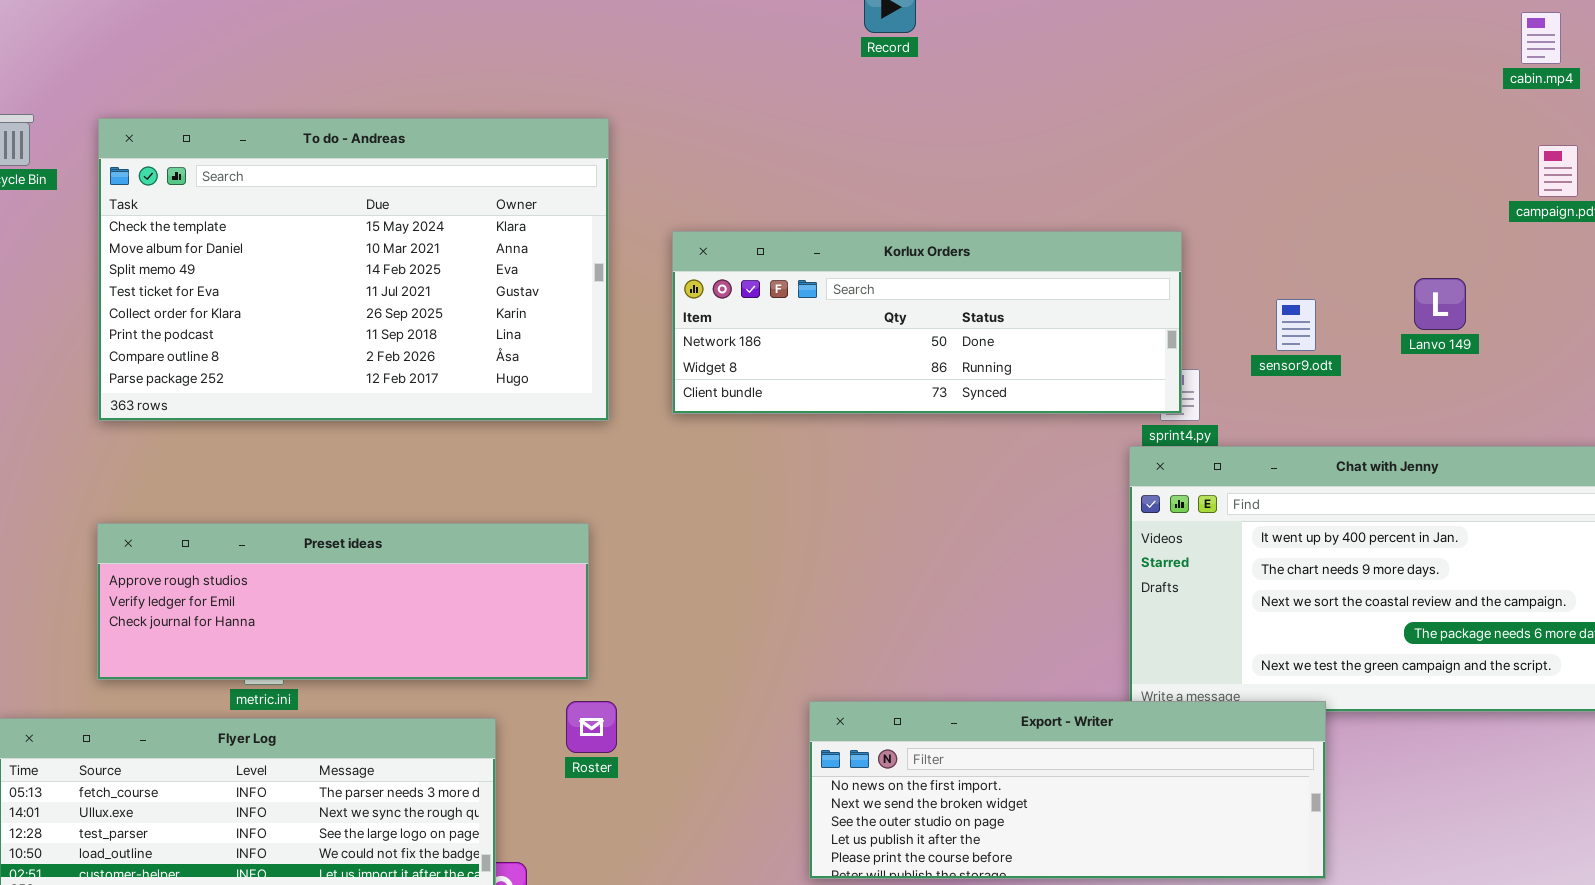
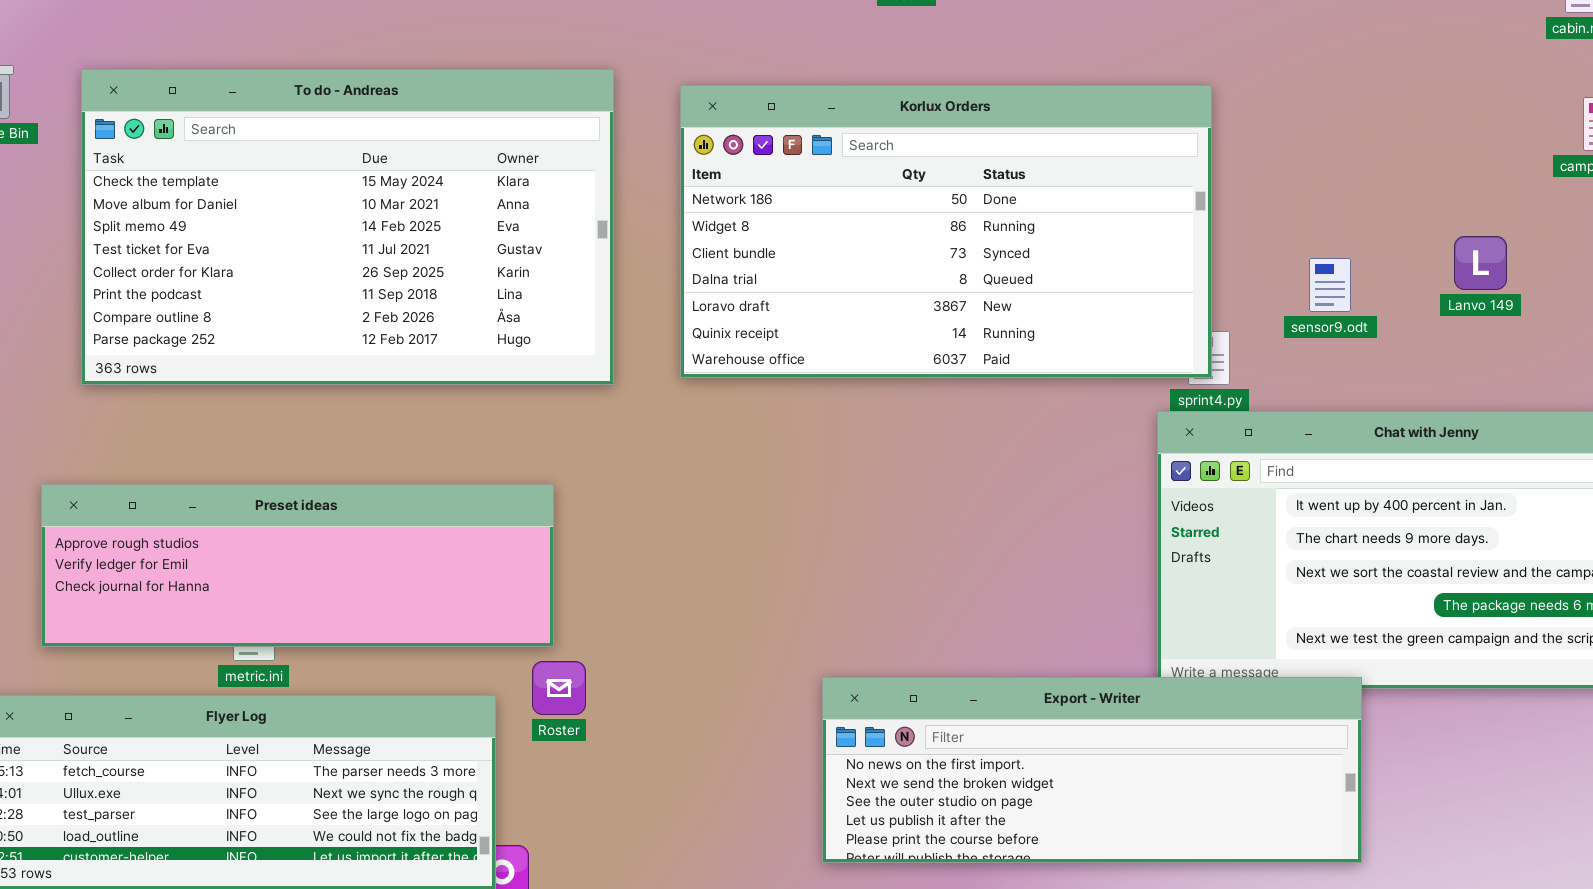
Korlux Orders: [672,231,1182,414] -> [680,85,1212,378], resized
Preset ideas: [97,523,589,680] -> [41,484,554,647], moved
Roster: [566,701,617,753] -> [532,661,586,715], moved

